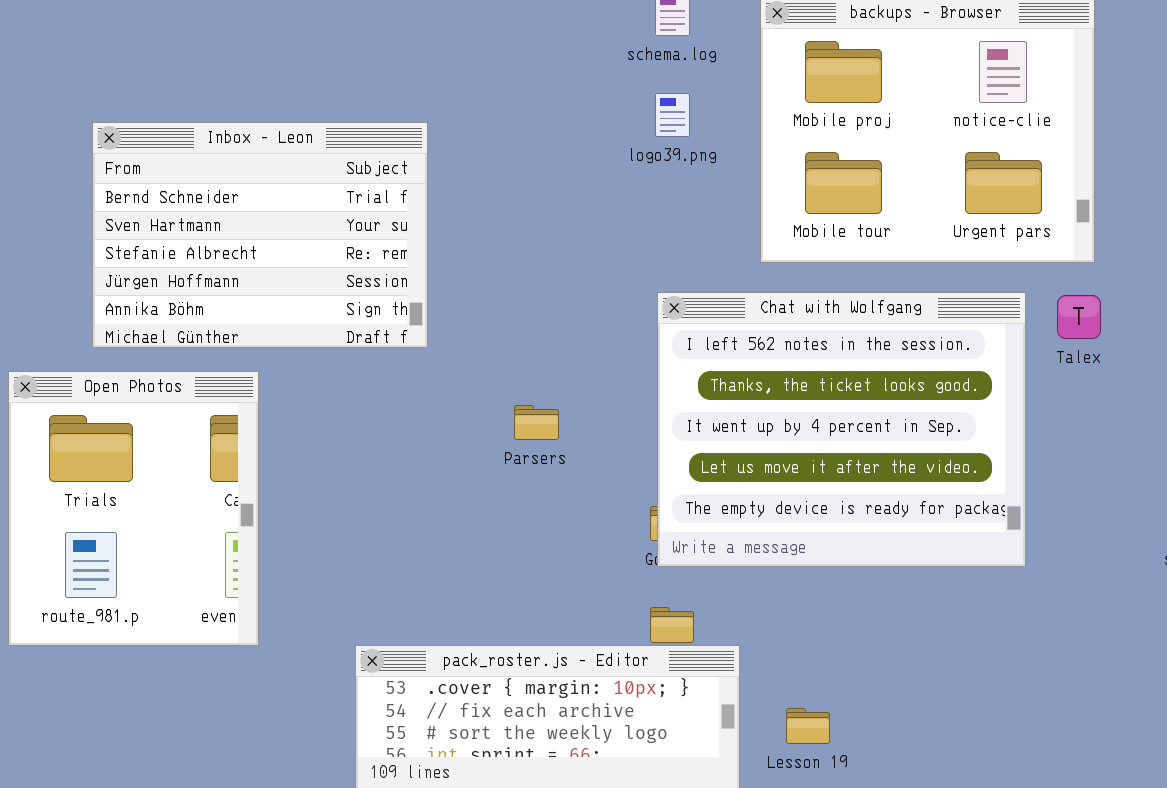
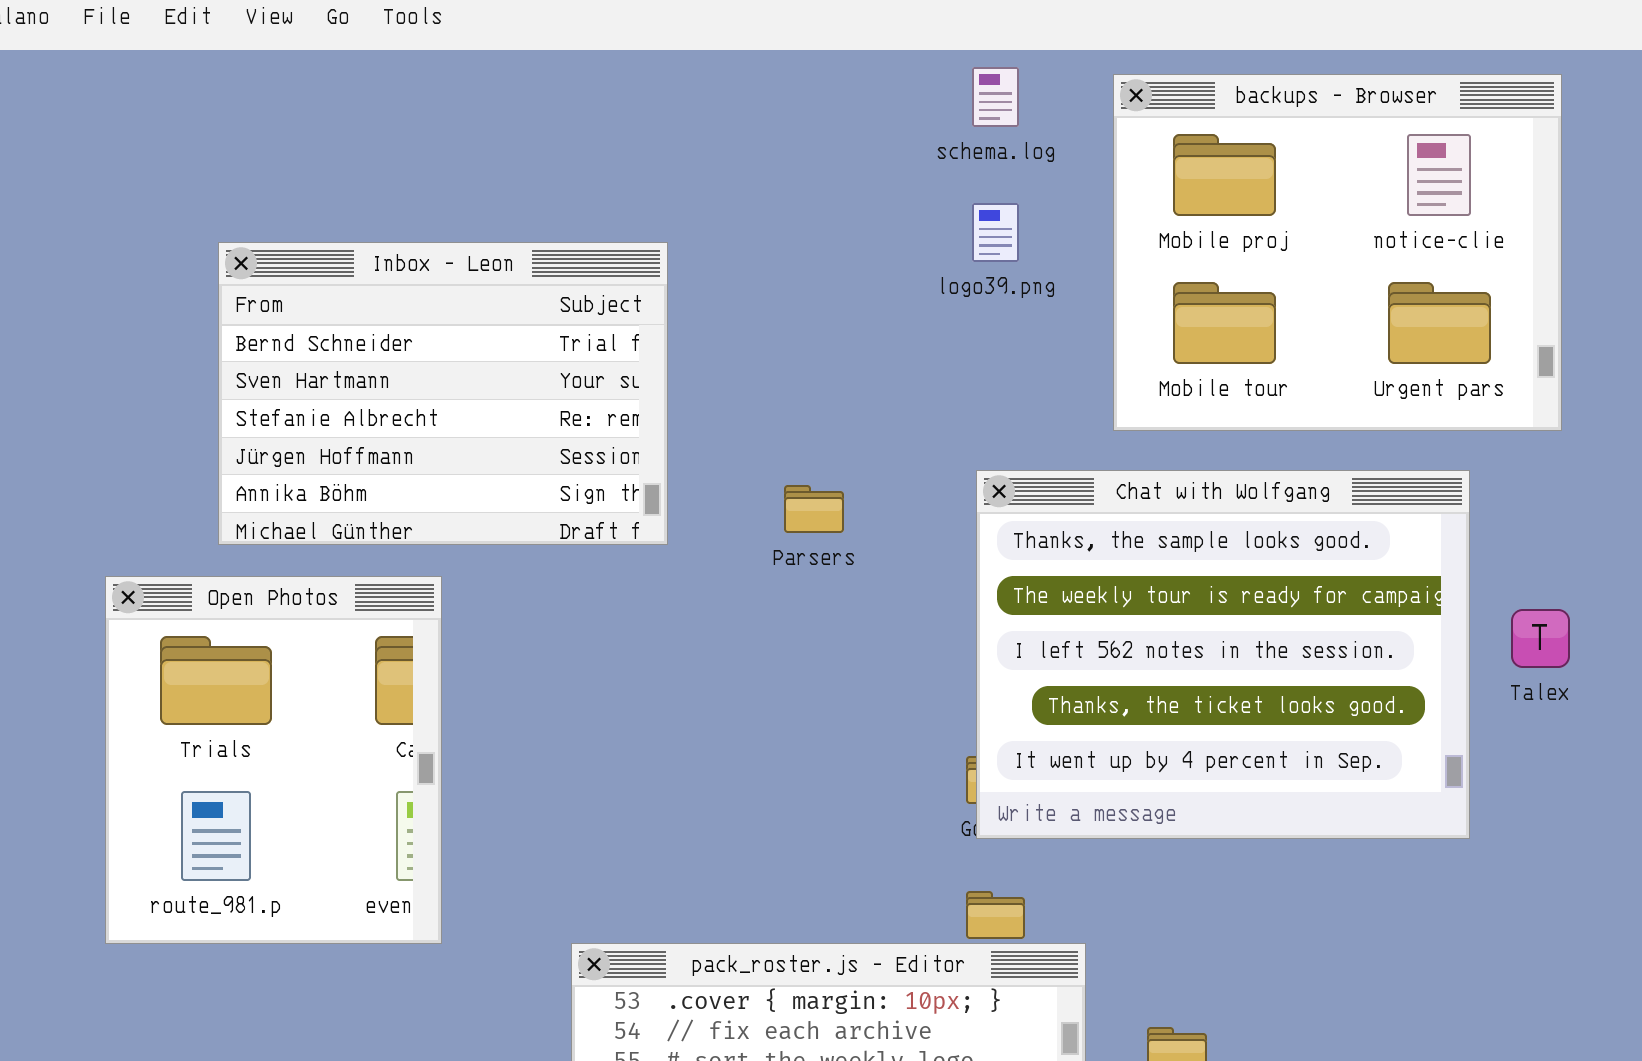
Chat with Wolfgang: [657,292,1026,567] -> [976,470,1470,839], scrolled up 2 rows
Talex: [1057,295,1101,339] -> [1511,609,1570,668], moved
Parsers: [514,405,559,440] -> [784,485,844,533], moved

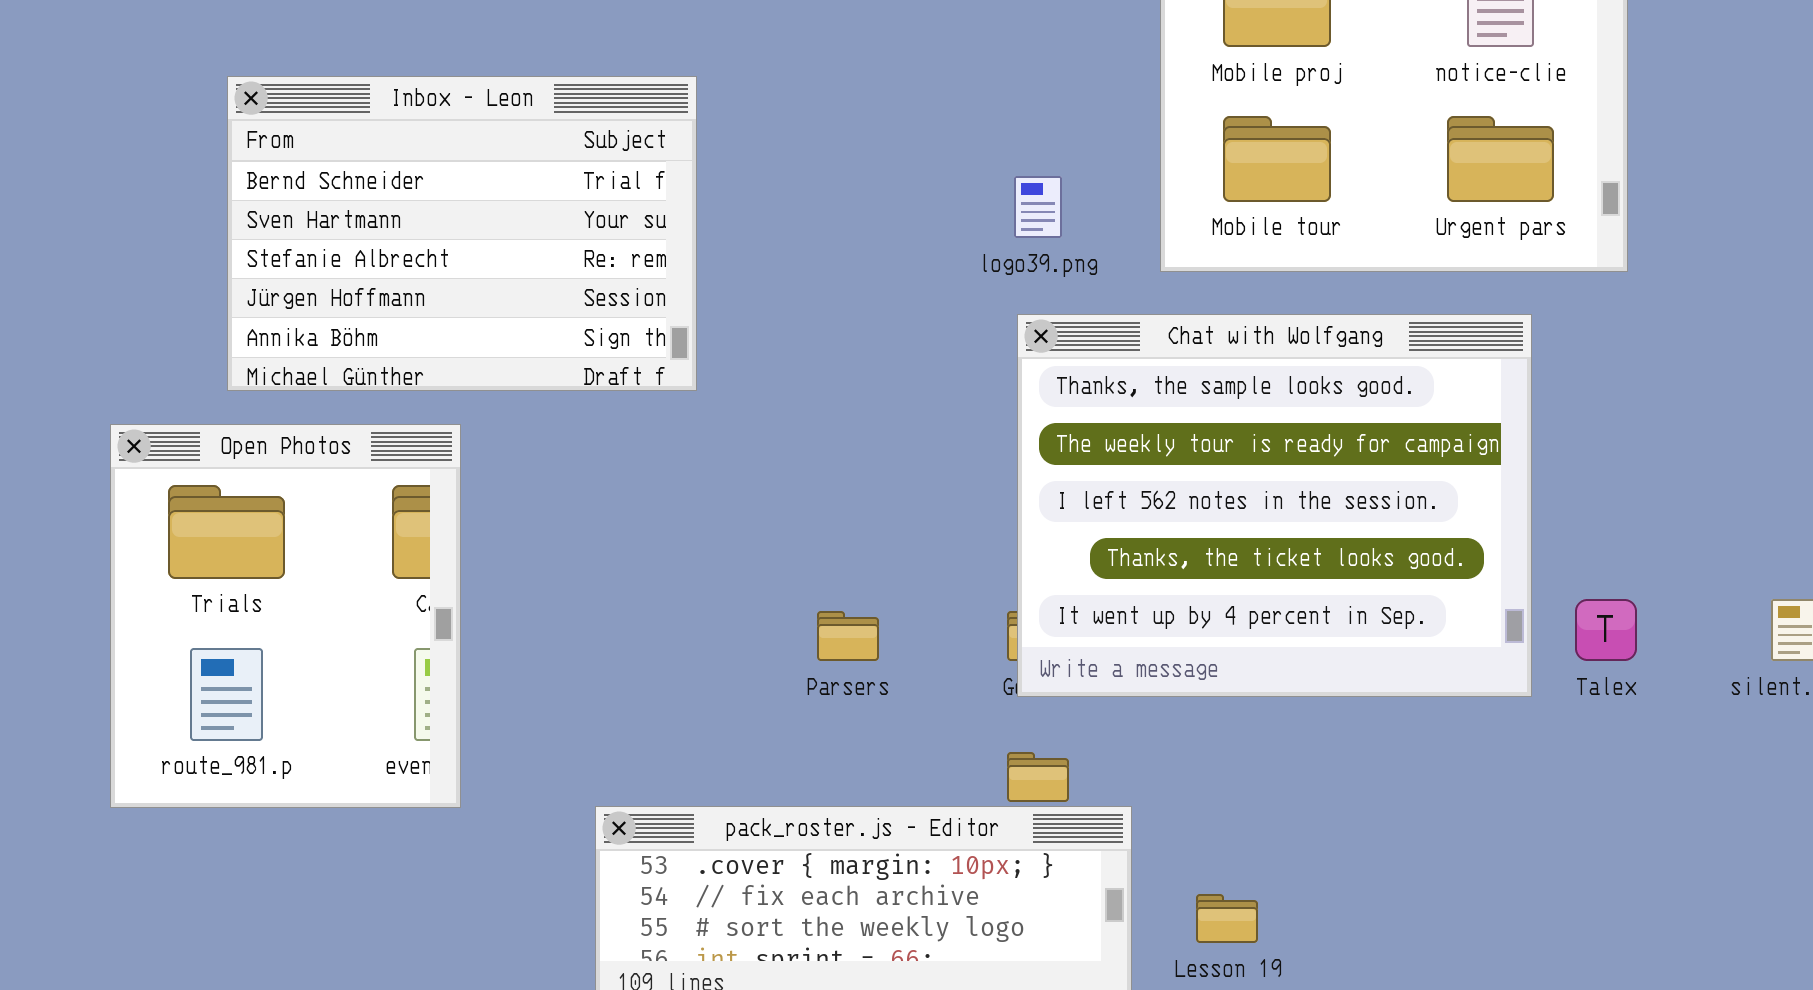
logo39.png: [972,203,1019,262] -> [1014,176,1062,238], moved
Parsers: [784,485,844,533] -> [817,611,879,661], moved
Talex: [1511,609,1570,668] -> [1575,599,1637,661], moved

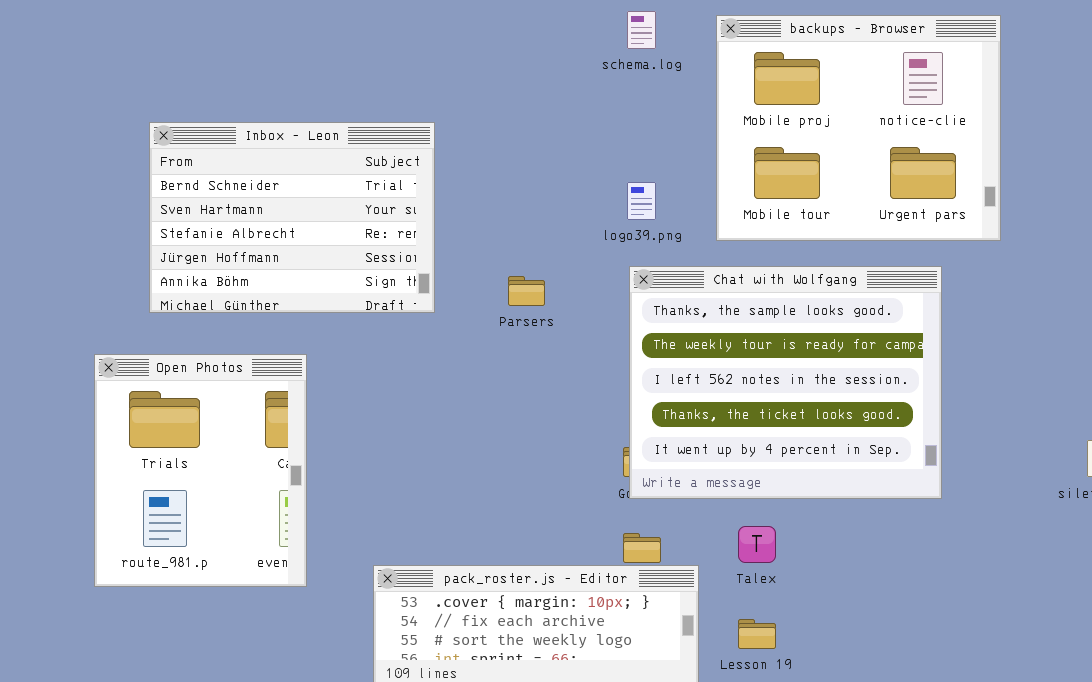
Open Photos: [110,424,461,808] -> [94,354,307,587], moved
Talex: [1575,599,1637,661] -> [738,526,776,563], moved
Parsers: [817,611,879,661] -> [508,276,545,306], moved

